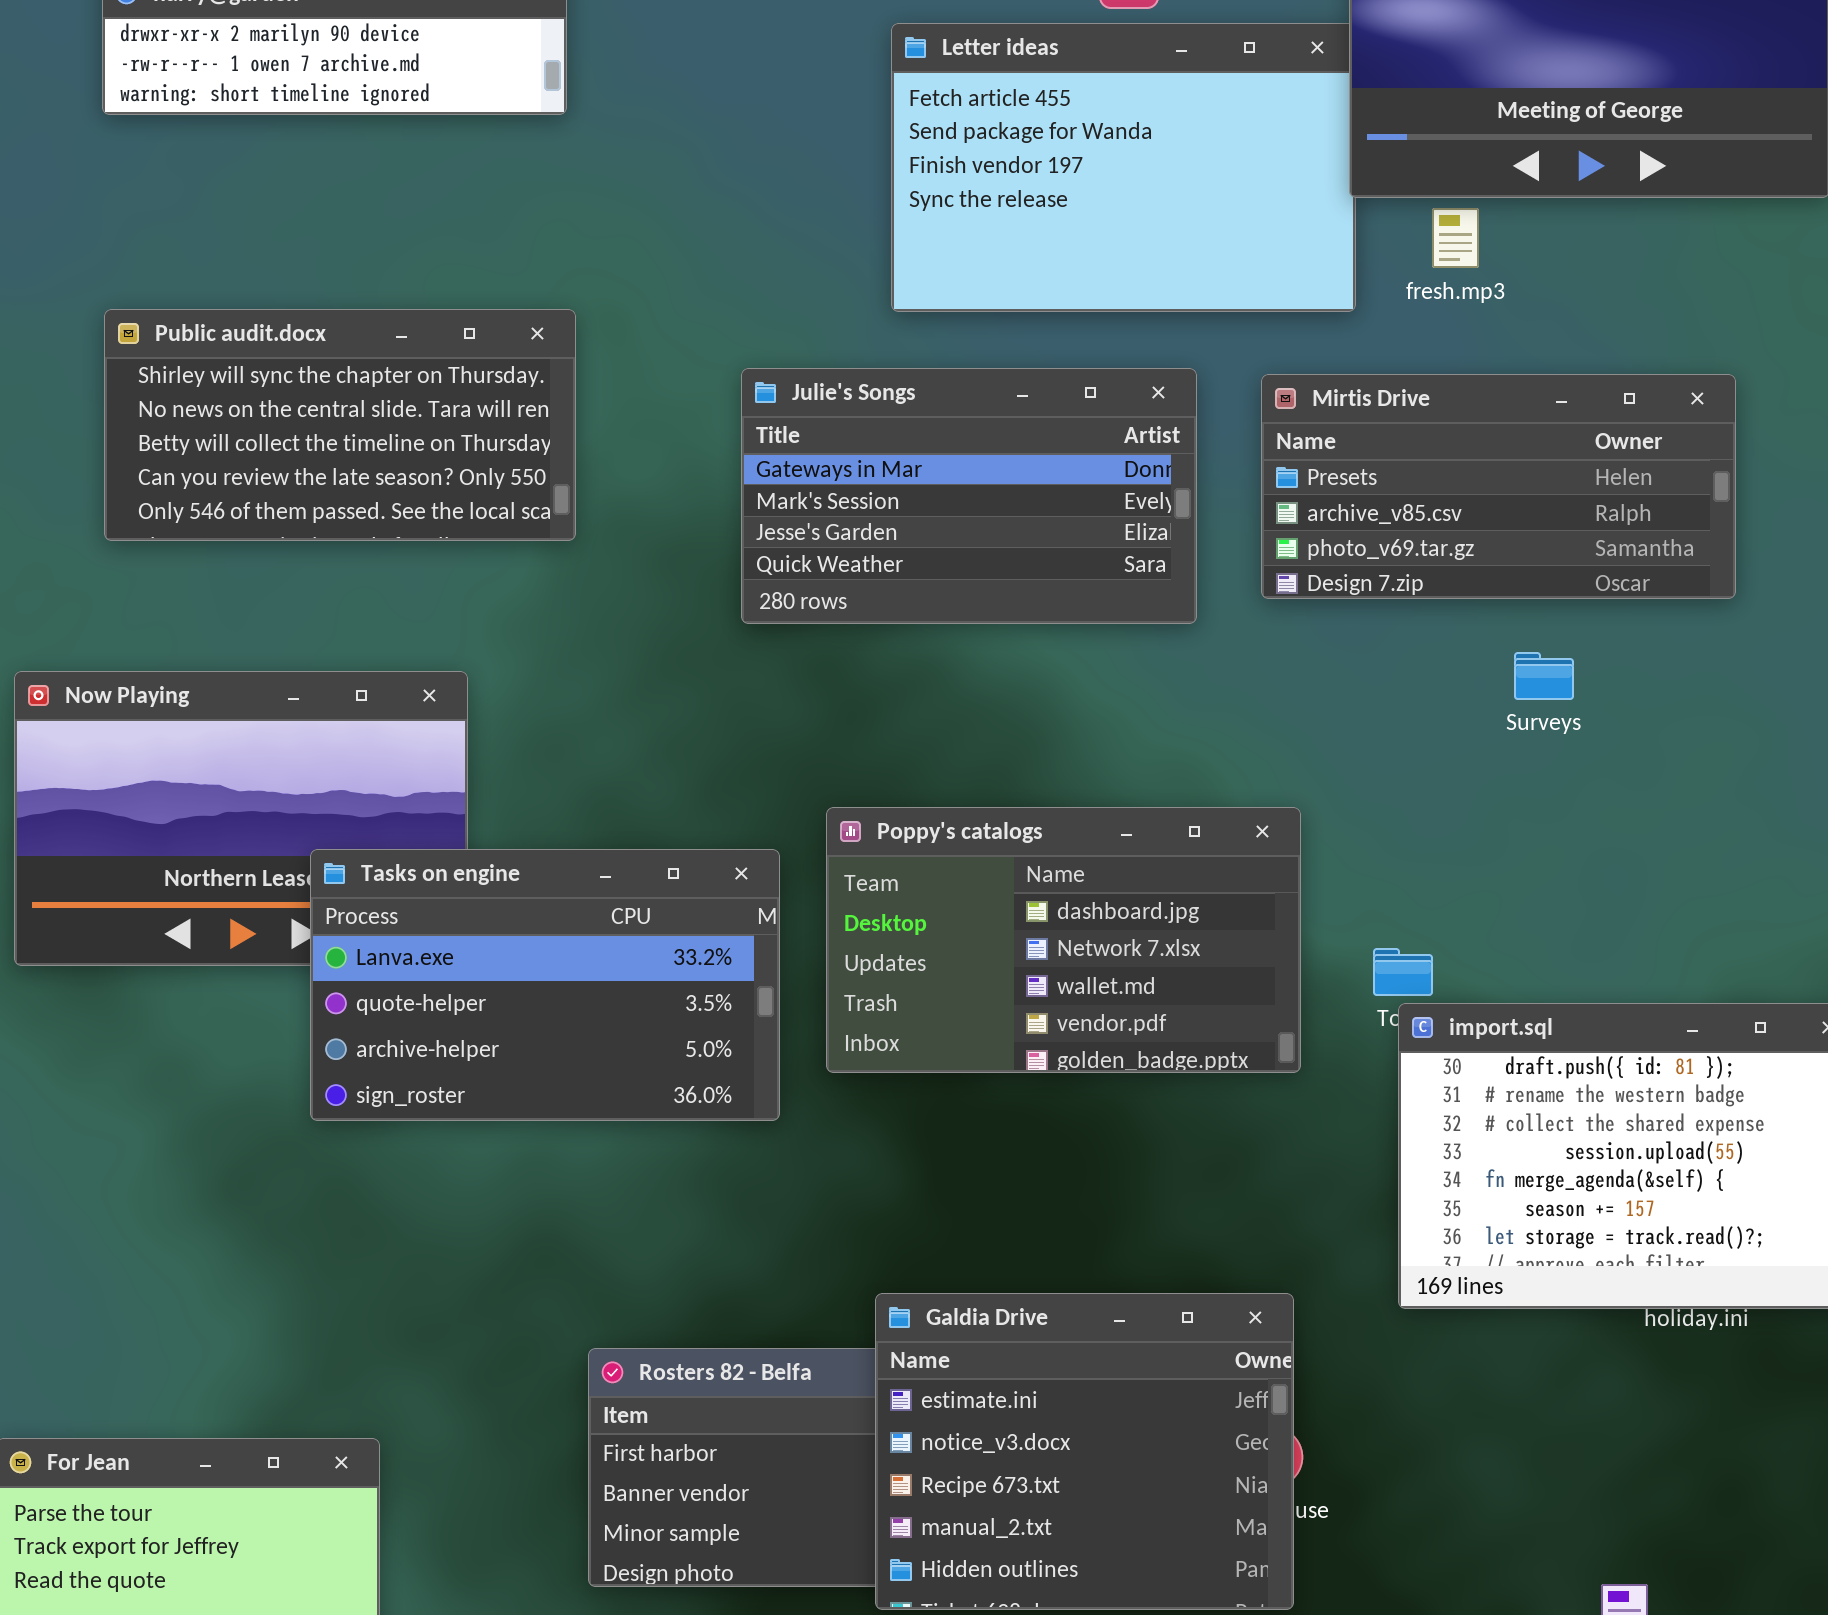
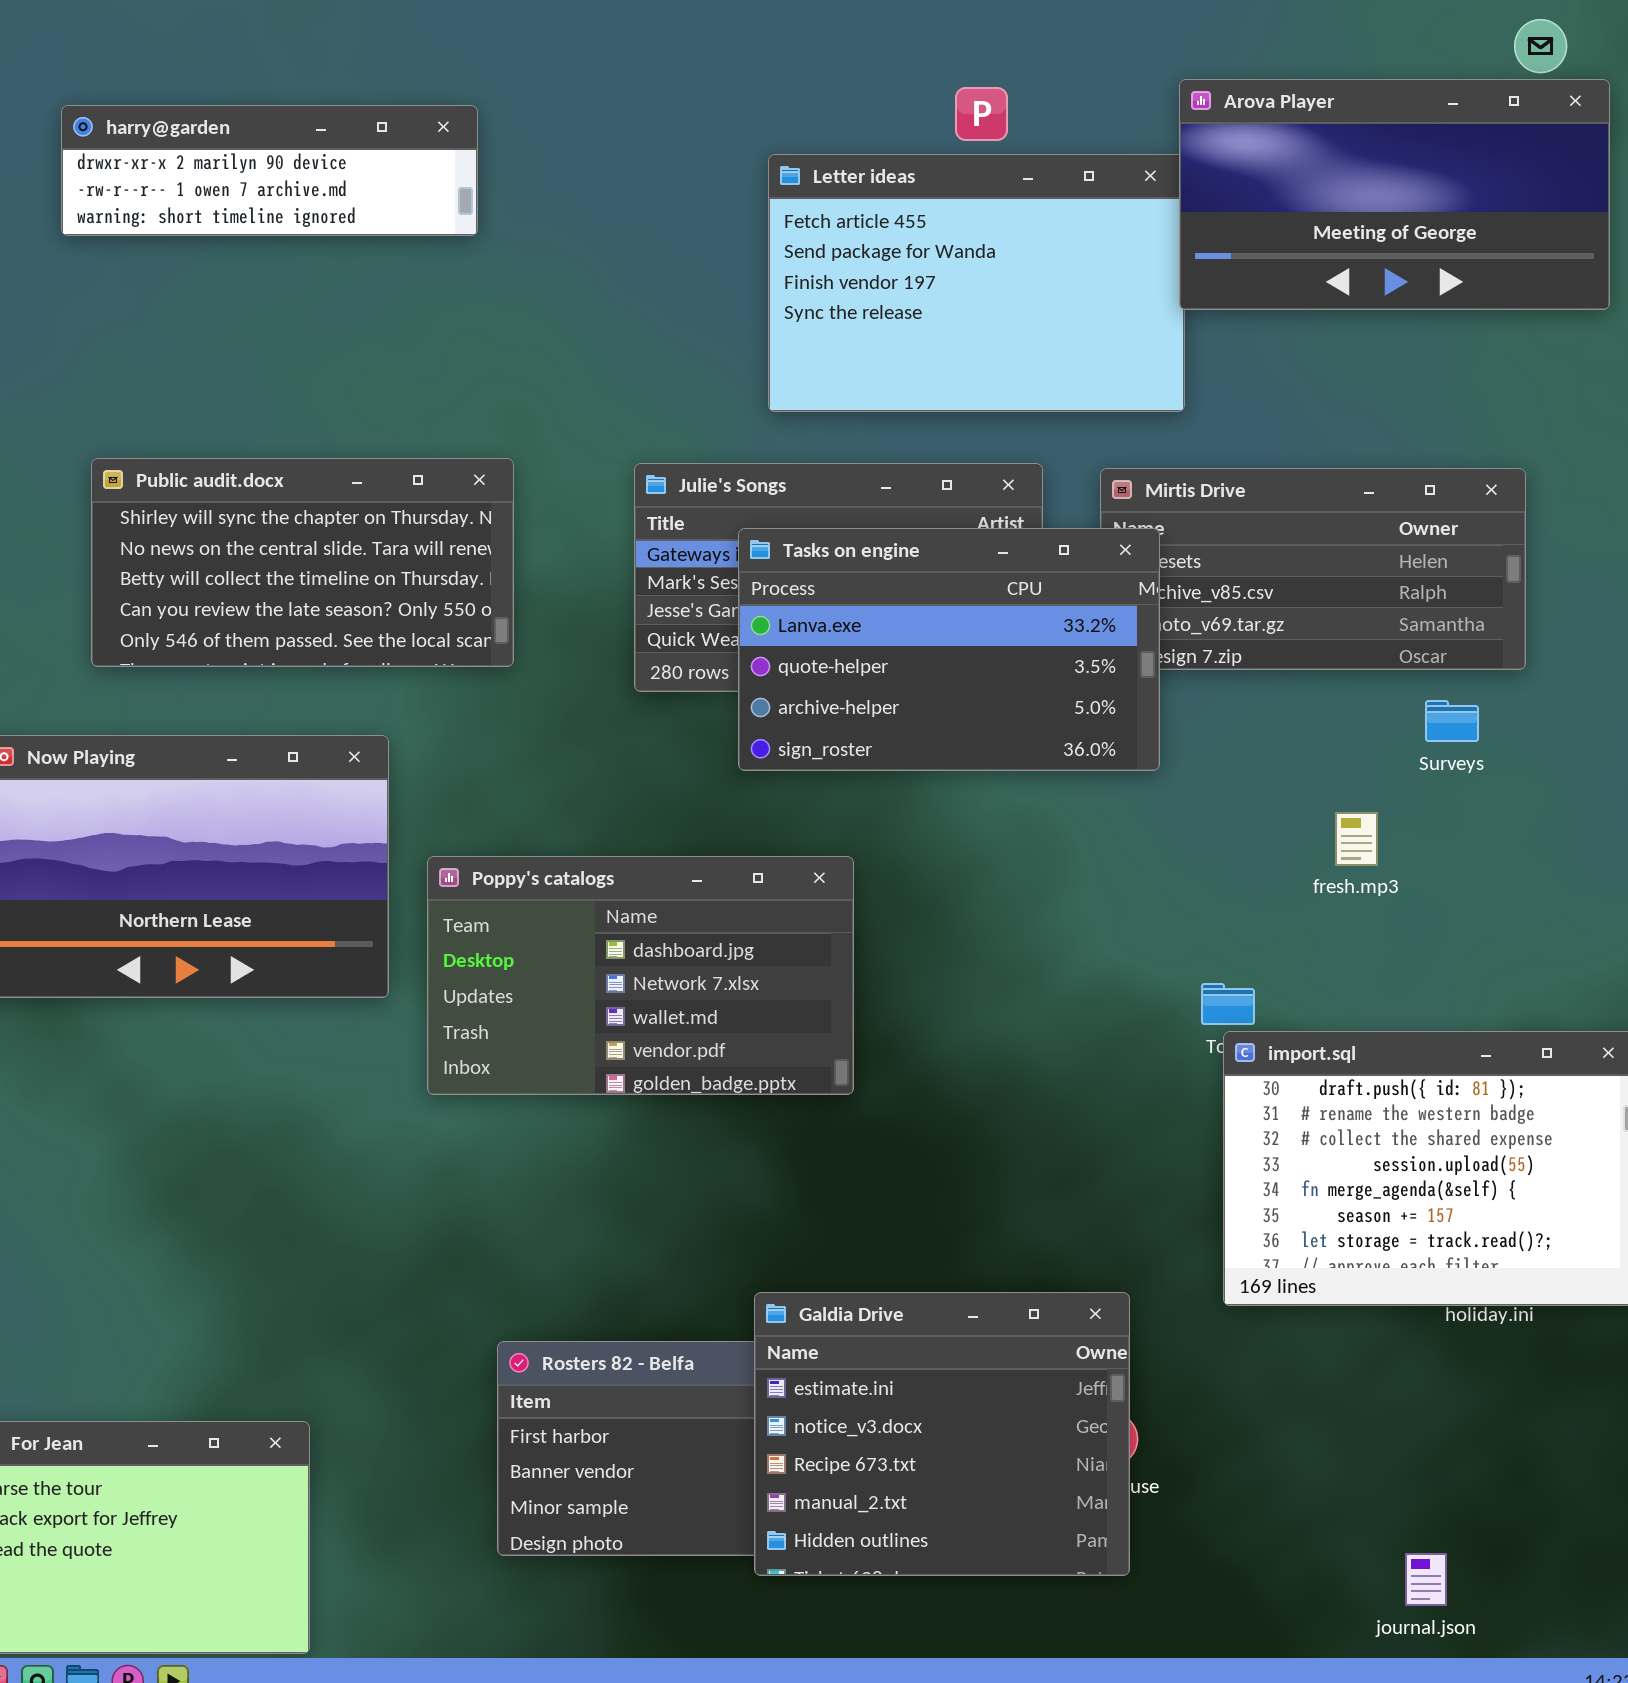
fresh.mp3: [1432,208,1479,268] -> [1335,812,1378,866], moved
Public audit.docx: [104,309,576,541] -> [91,458,514,667], moved
Surveys: [1514,652,1574,700] -> [1425,700,1479,742], moved
Poppy's catalogs: [826,807,1301,1073] -> [427,856,854,1095], moved
Tasks on engine: [310,849,780,1121] -> [738,528,1160,771], moved

